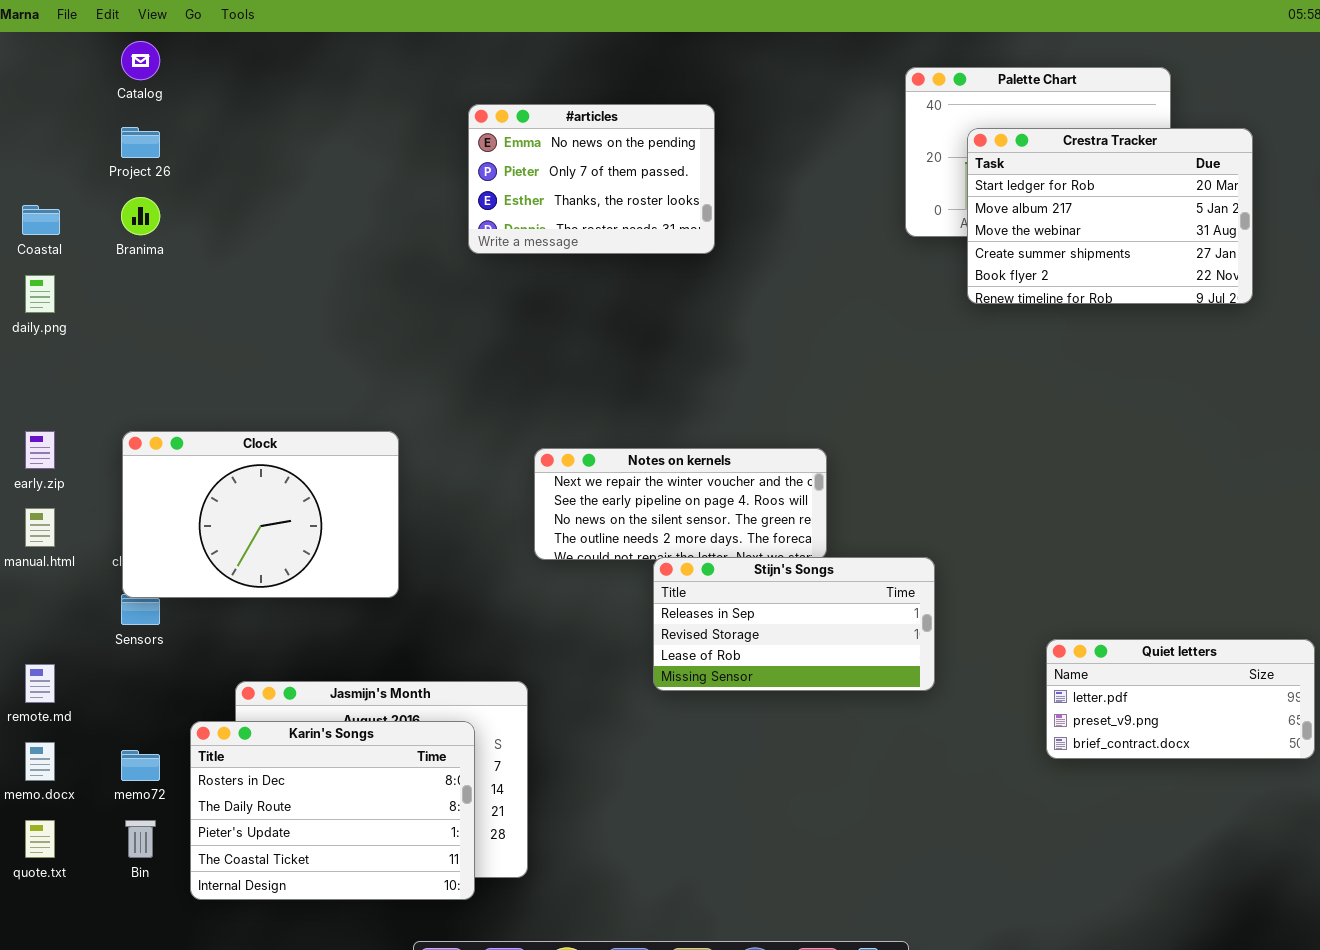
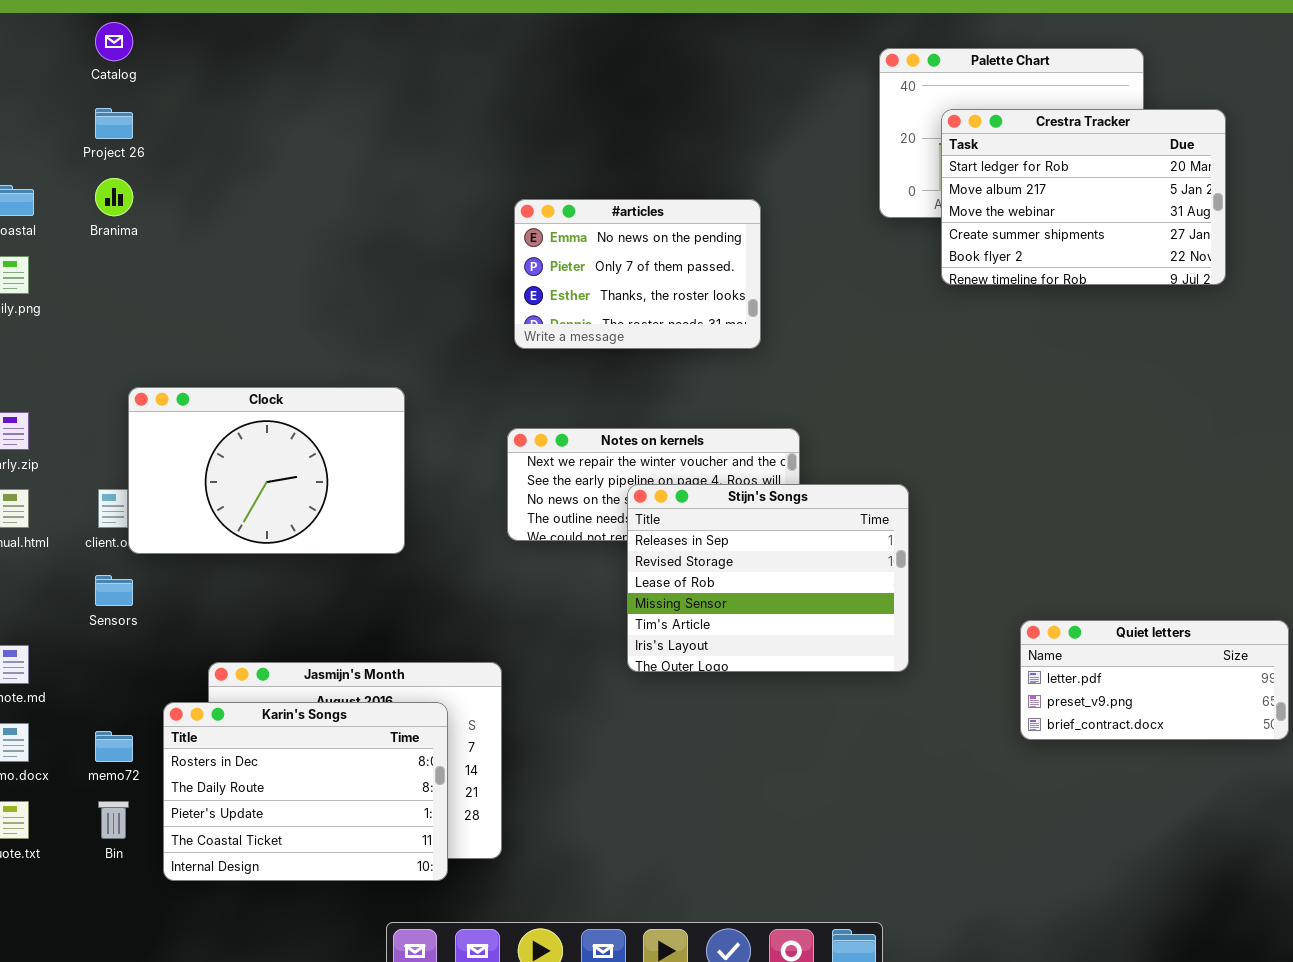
#articles: [468,104,715,254] -> [514,199,761,349], moved
Clock: [122,431,399,598] -> [128,387,405,554], moved
Stijn's Songs: [653,557,935,691] -> [627,484,909,672], resized

